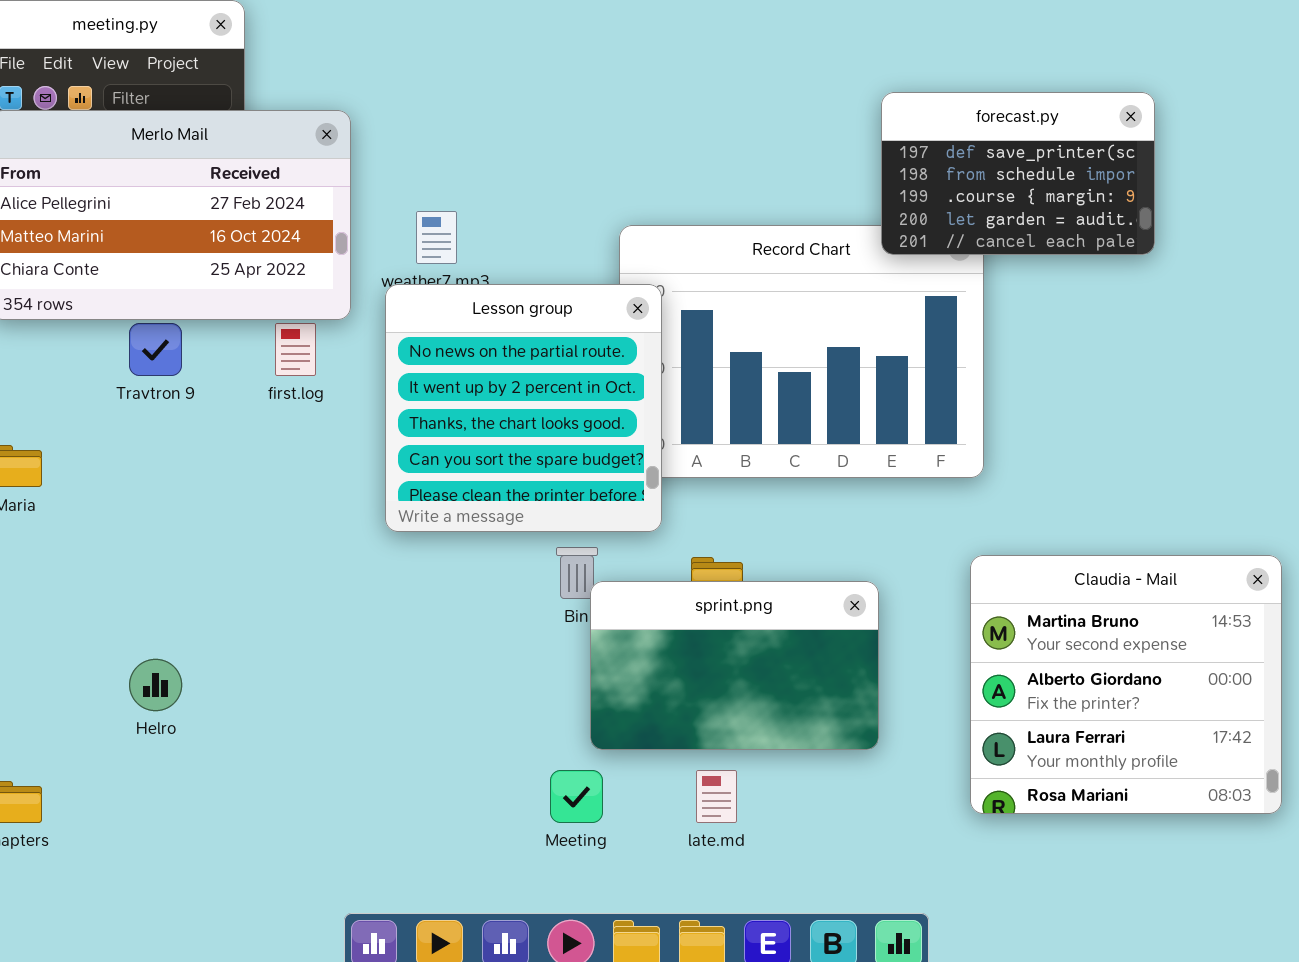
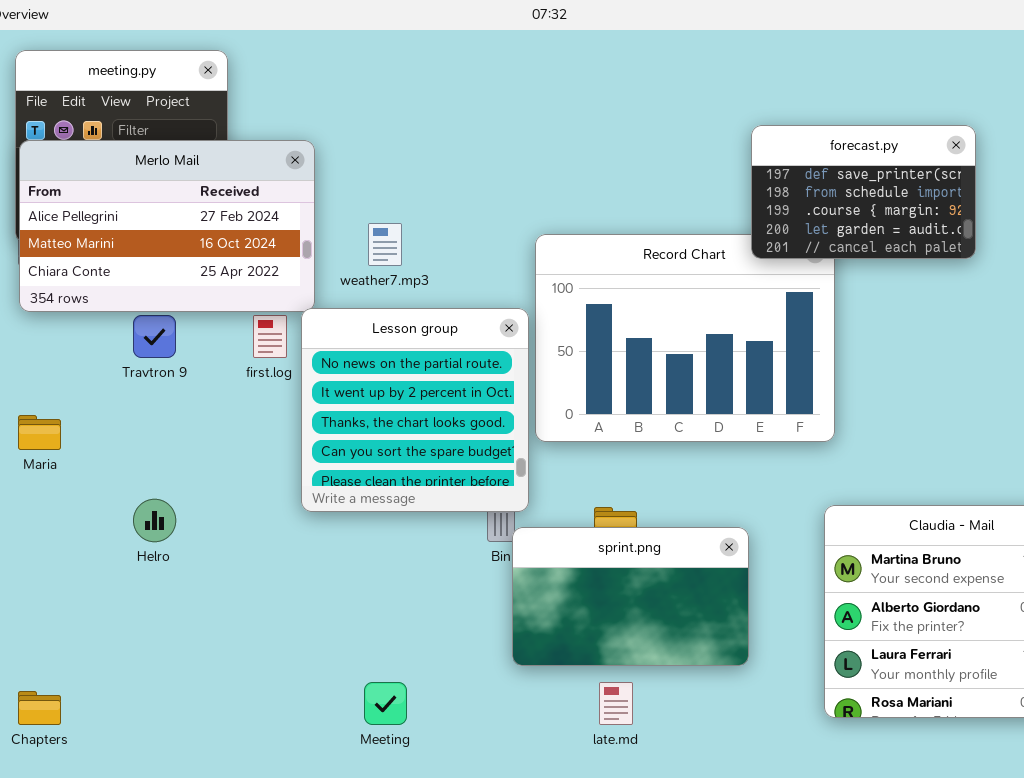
Lesson group: [385,284,662,532] -> [301,308,529,512], moved
Helro: [129,659,182,711] -> [133,499,176,542], moved
Meeting: [550,770,603,823] -> [364,682,407,725], moved

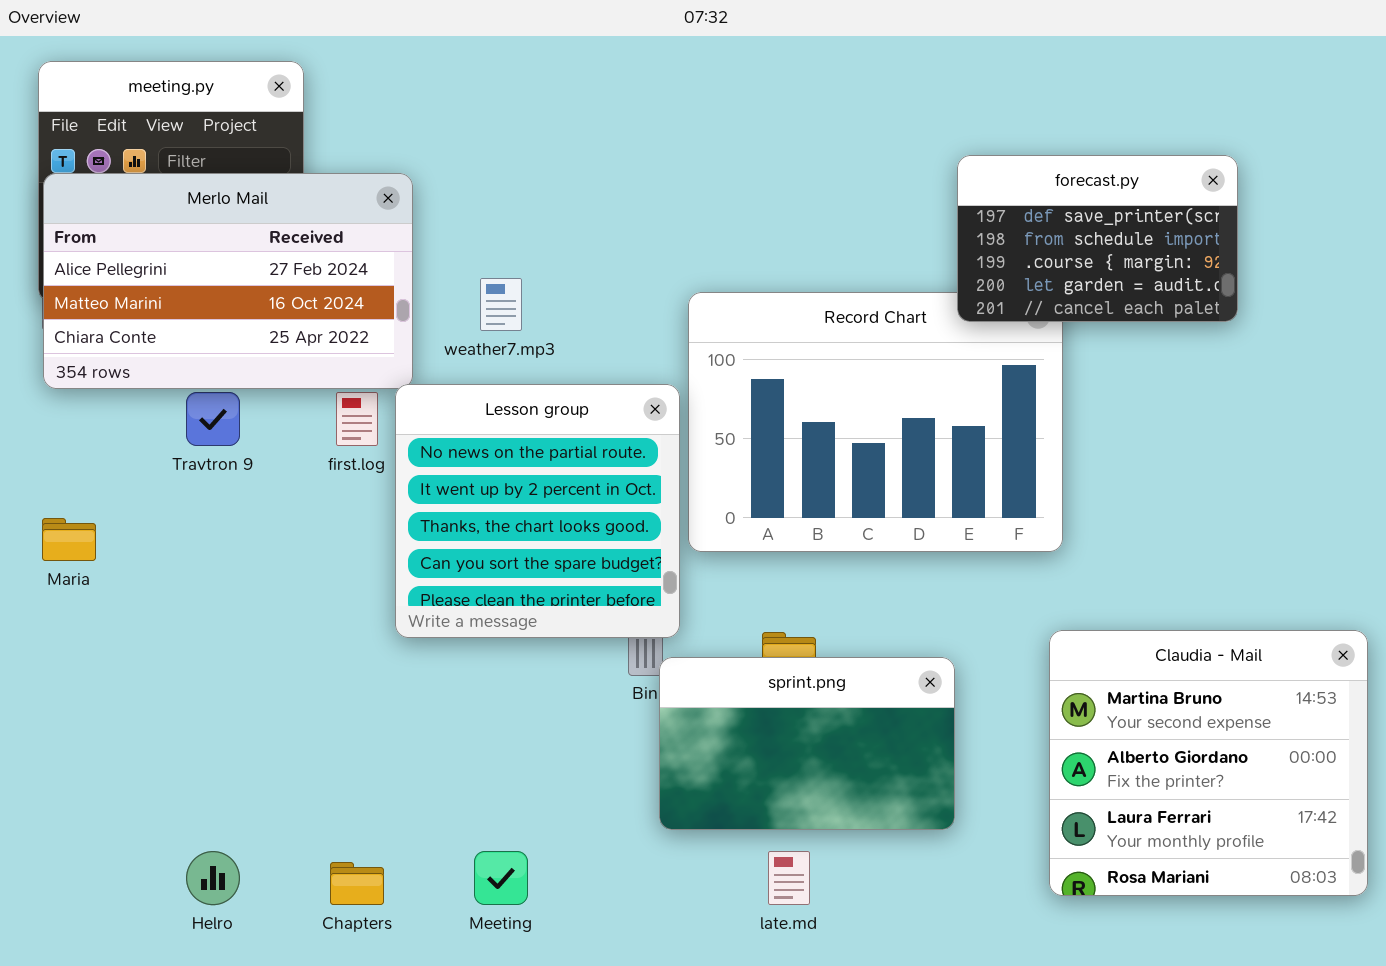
Helro: [133,499,176,542] -> [186,851,240,905], moved
Chapters: [18,691,61,725] -> [330,862,384,905], moved

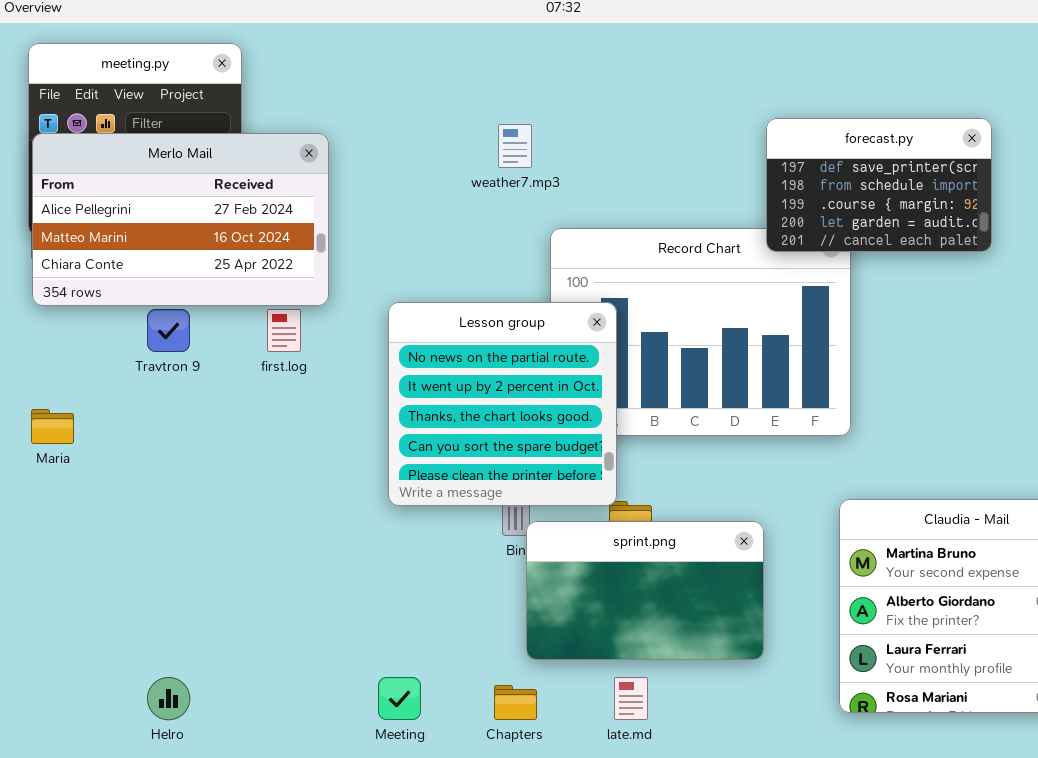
weather7.mp3: [480,278,522,331] -> [498,124,532,168], moved
Lesson group: [395,384,680,638] -> [388,302,617,506], moved
Chapters: [330,862,384,905] -> [494,685,537,720], moved

